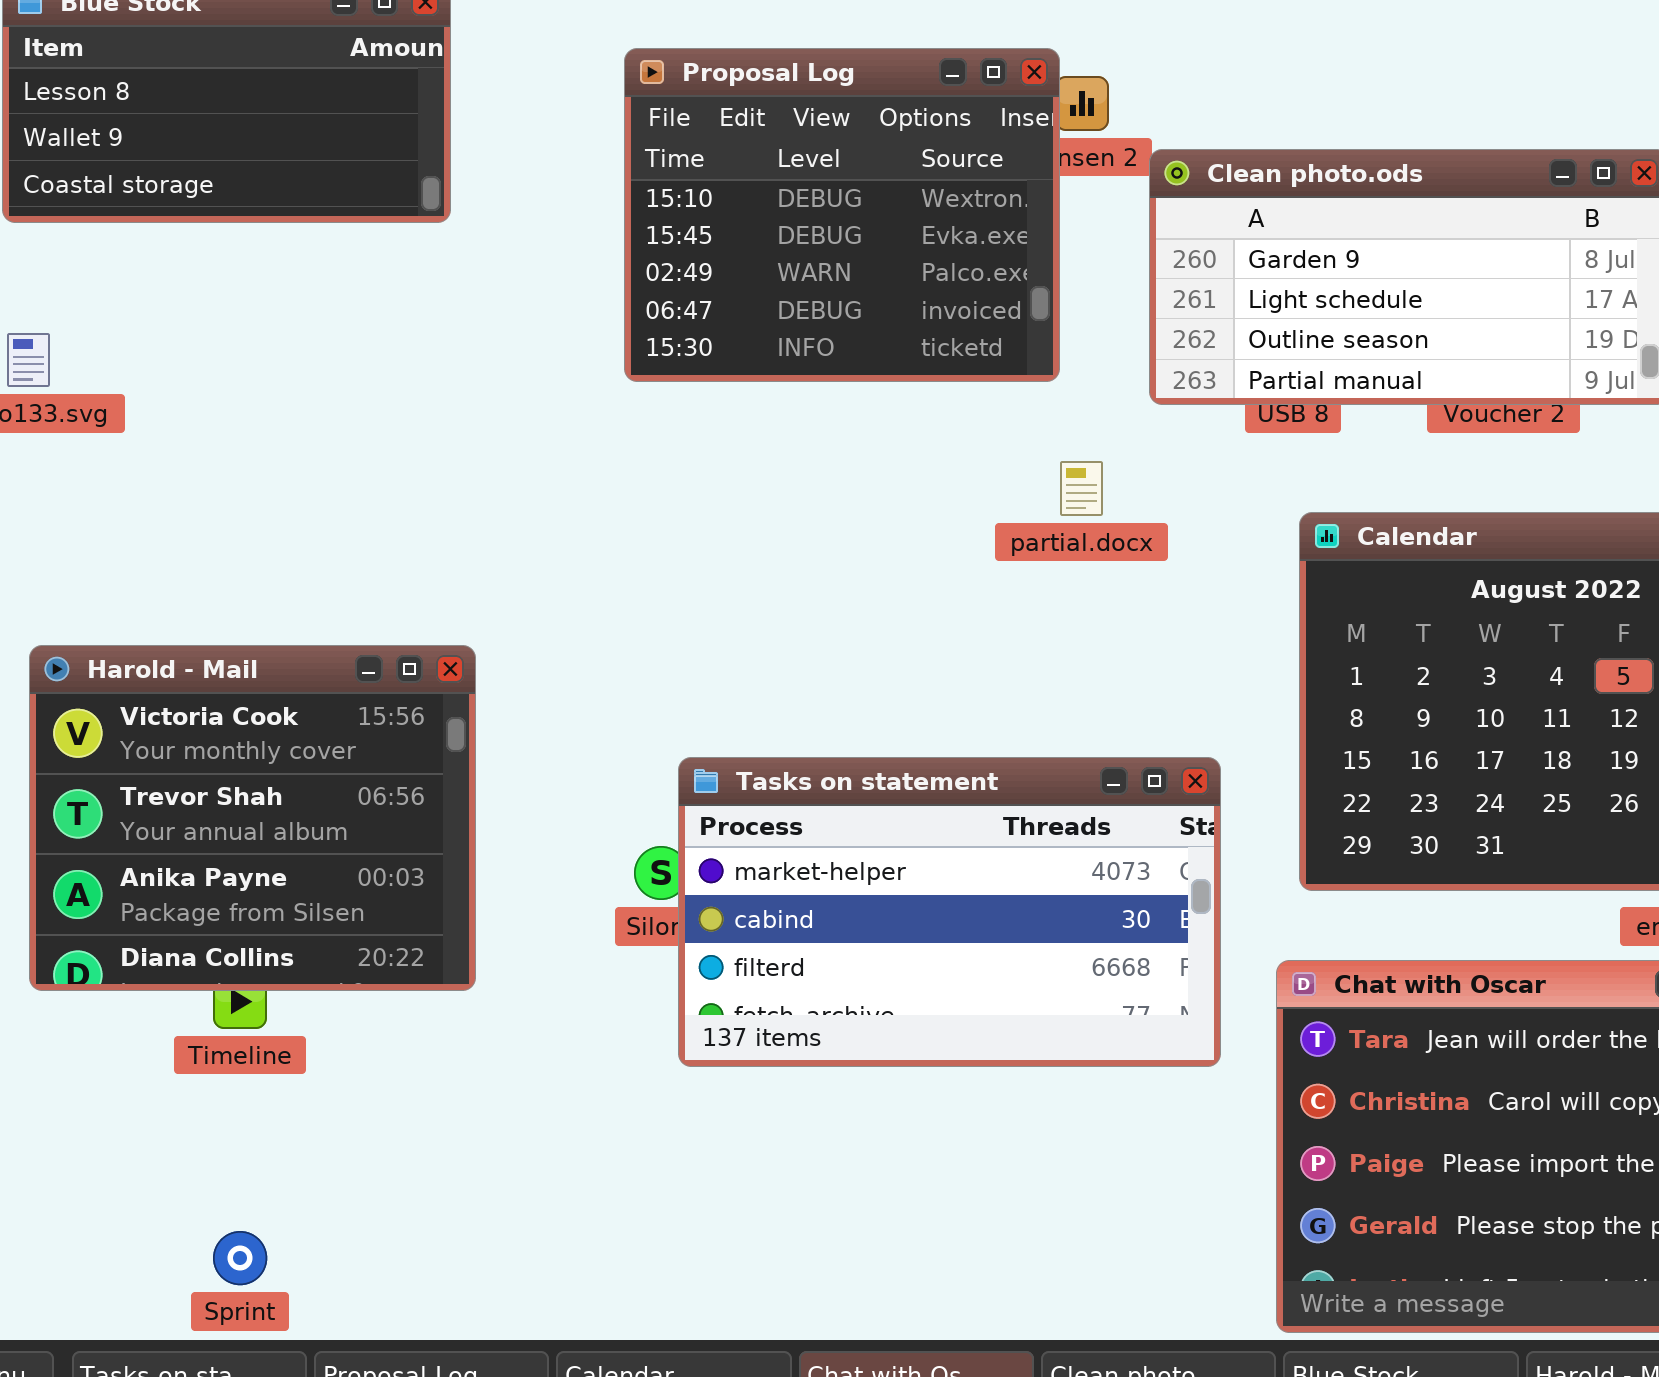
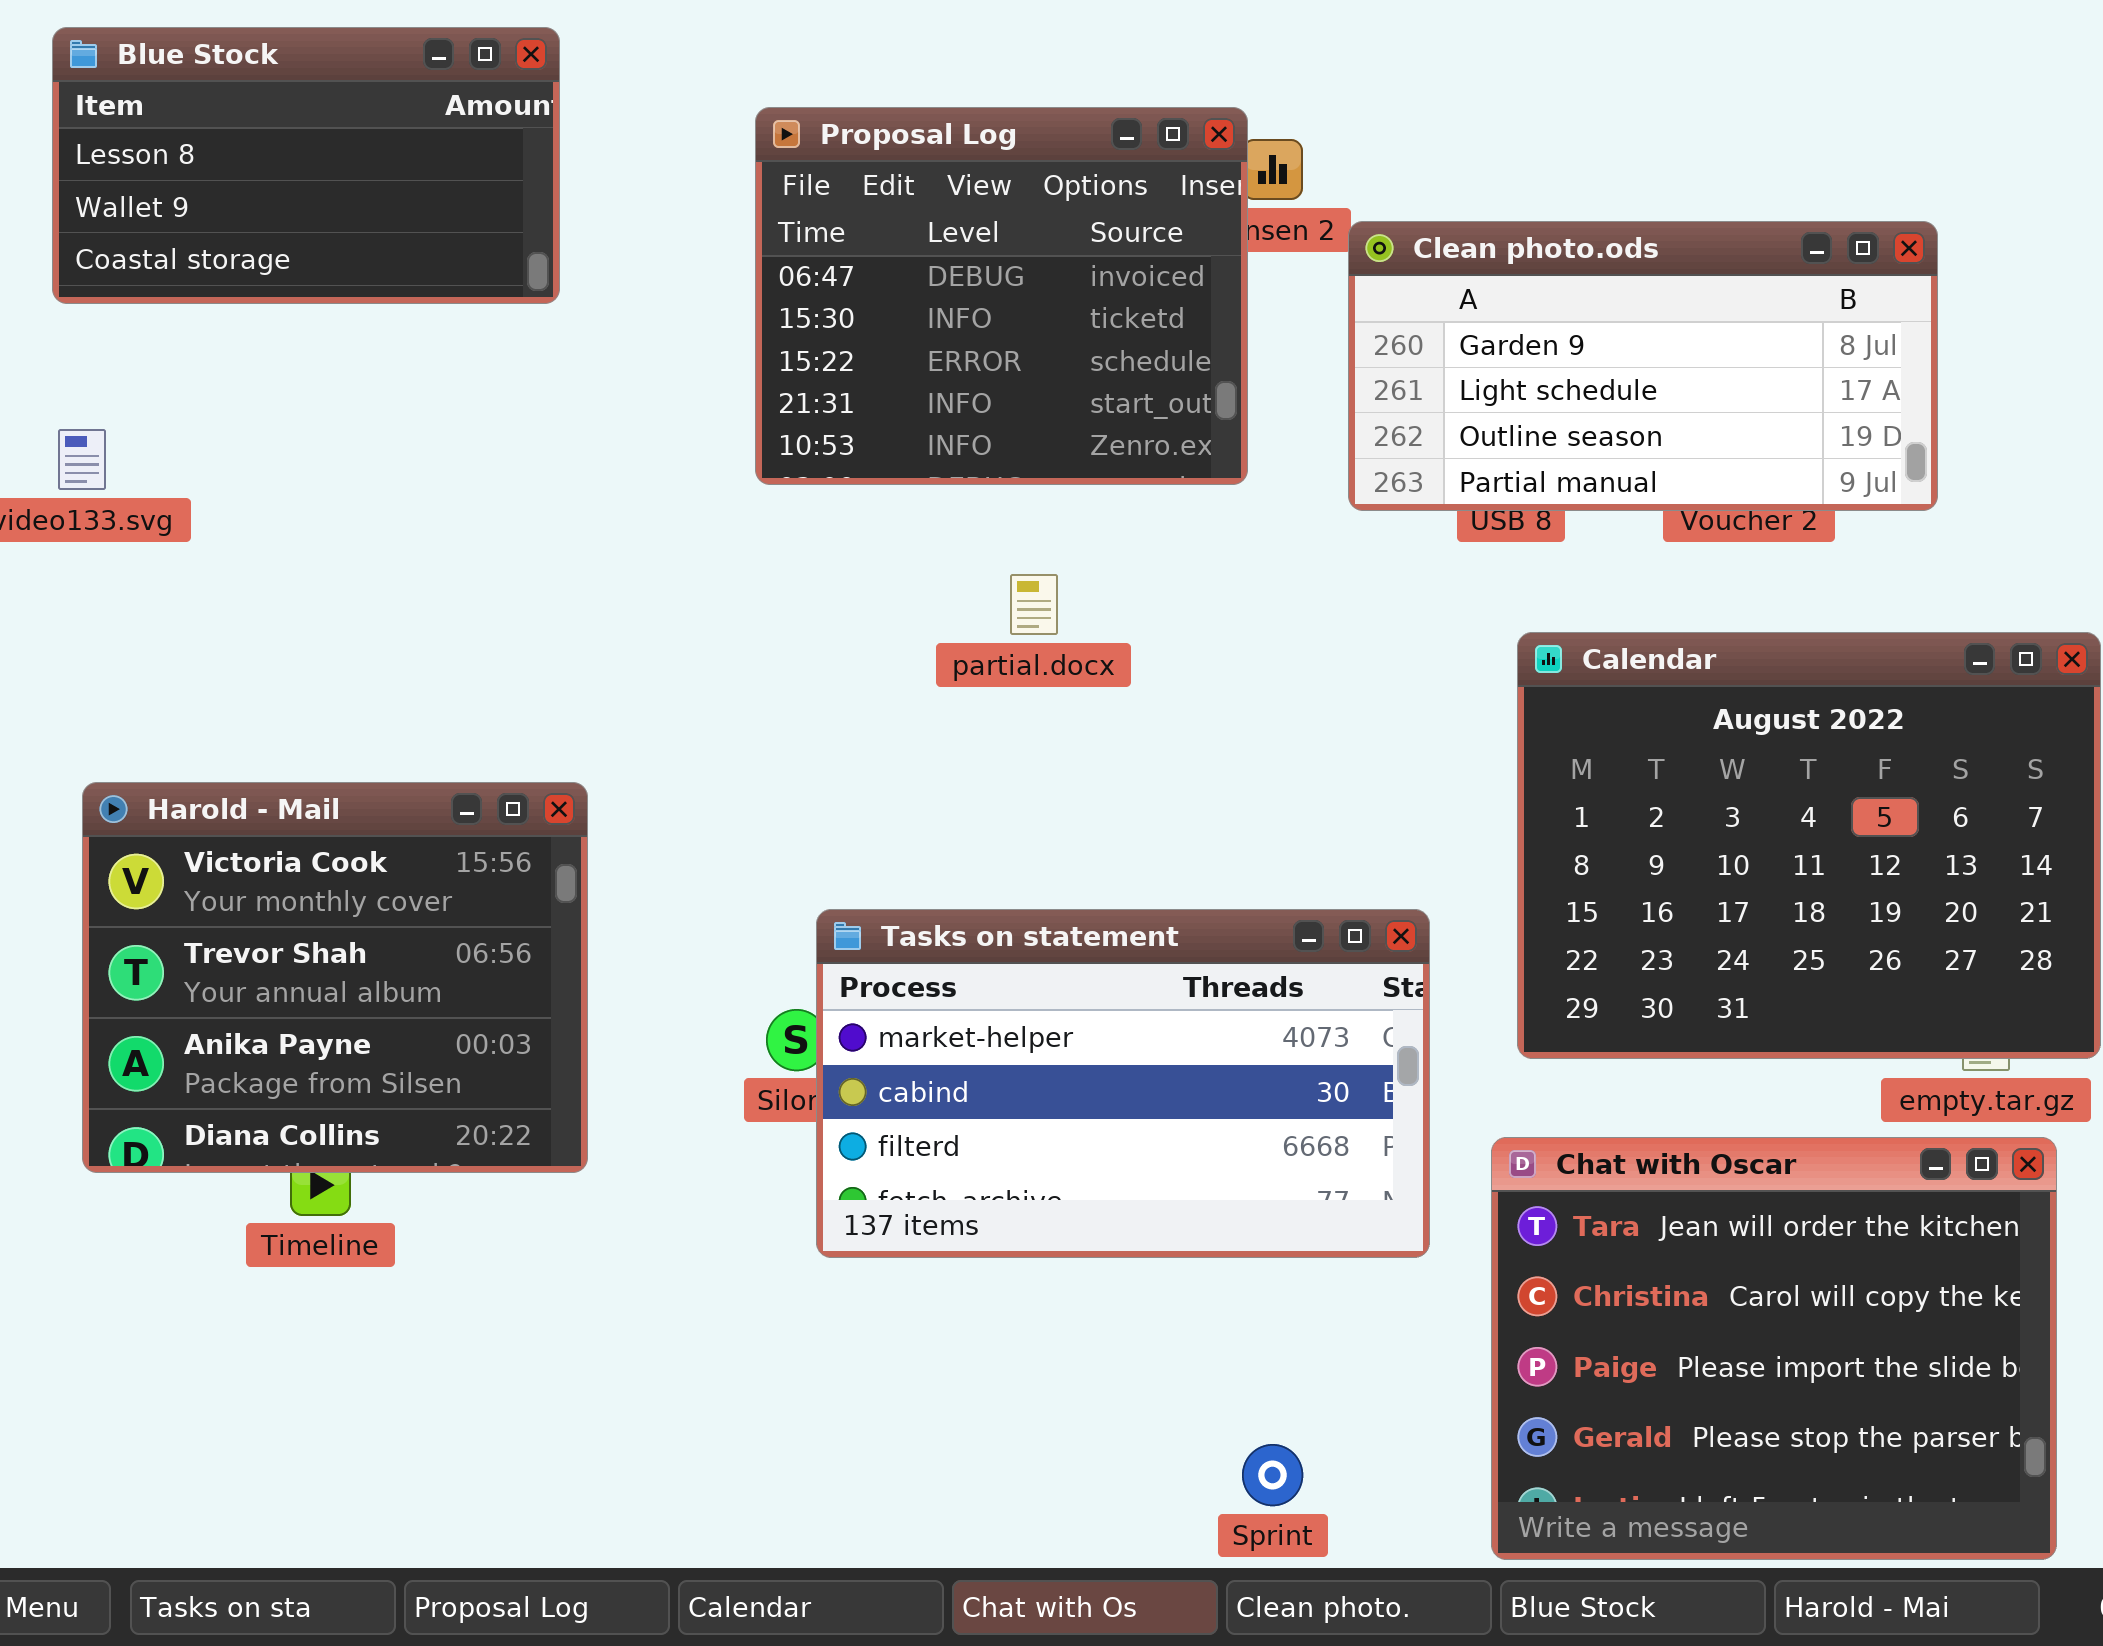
Proposal Log: [624,48,1060,382] -> [755,107,1248,485], scrolled down 3 rows
partial.docx: [1060,461,1103,516] -> [1010,574,1058,635], moved
Sprint: [213,1231,267,1285] -> [1242,1444,1303,1506], moved

